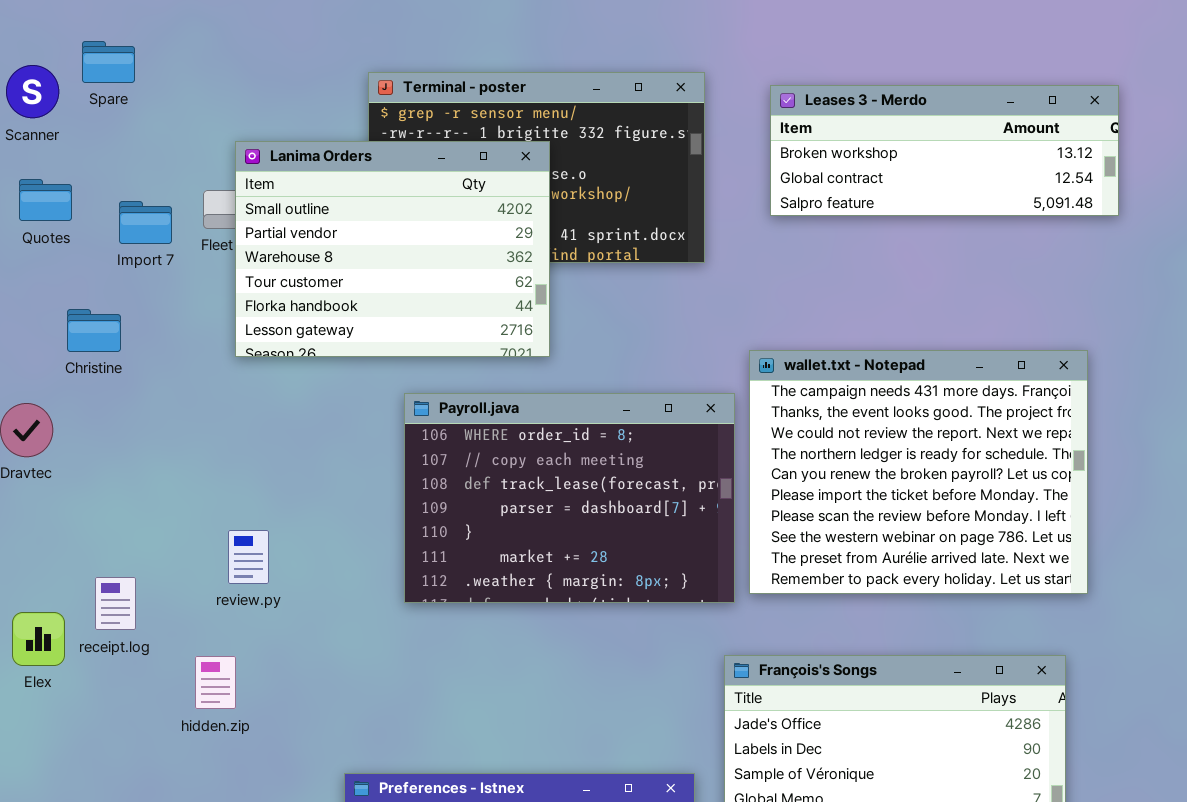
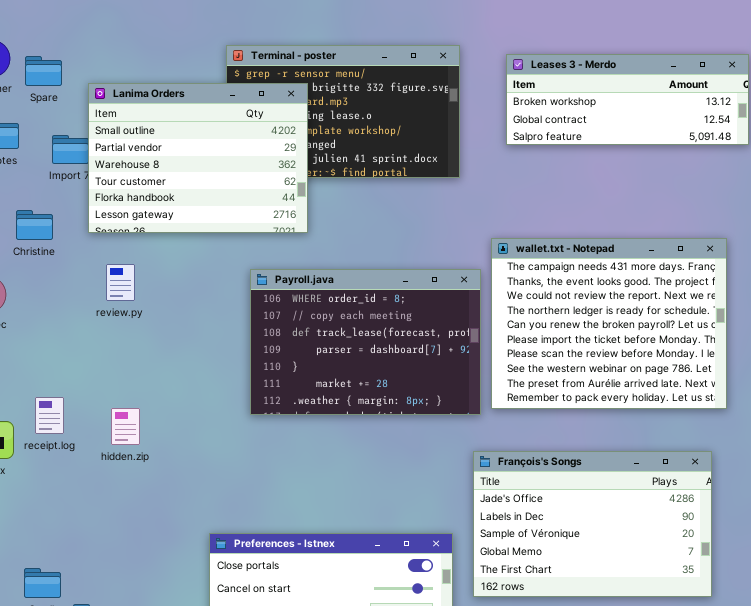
Spare: [82,41,135,83] -> [25,56,62,86], moved
Lanima Orders: [235,141,550,357] -> [88,83,308,233], moved
review.py: [228,530,269,584] -> [106,264,135,301], moved
hidden.zip: [195,656,236,709] -> [111,408,140,445], moved

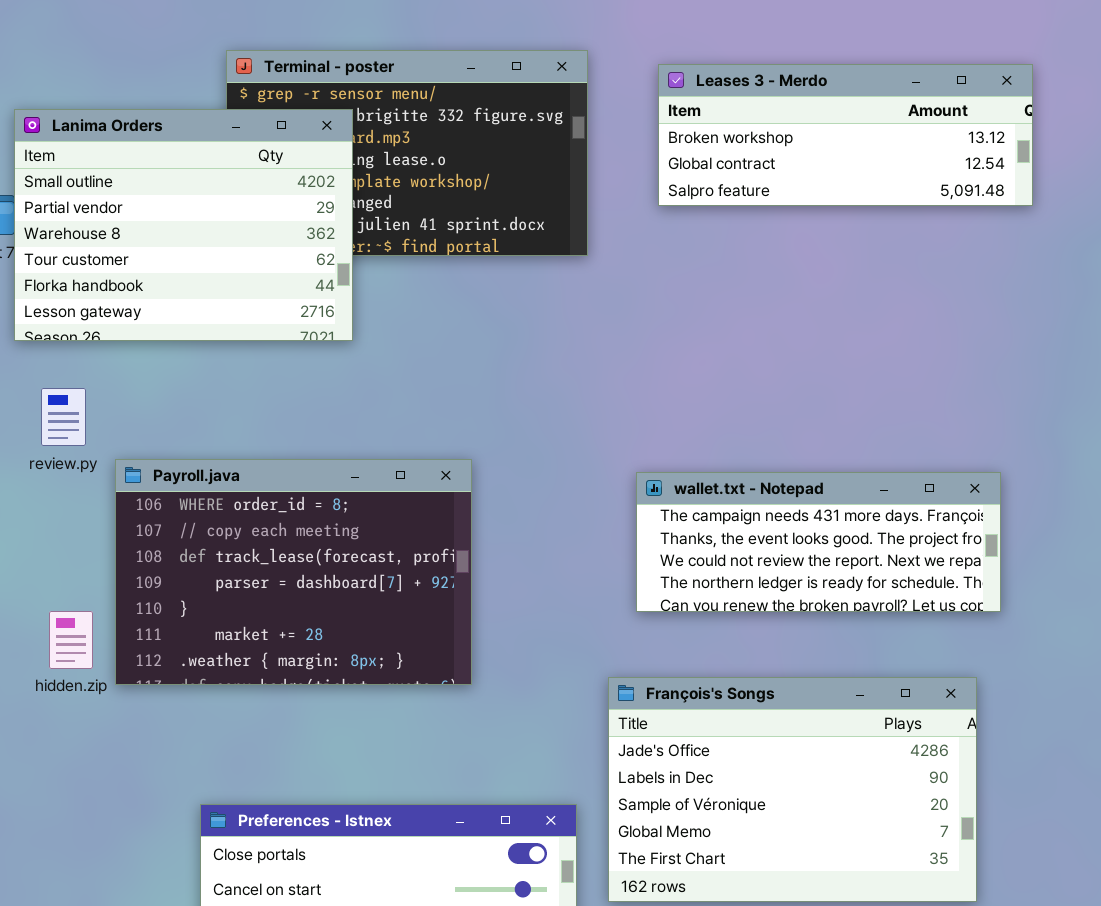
wallet.txt - Notepad: [491,238,727,409] -> [636,472,1001,612], resized
Payroll.java: [250,269,481,415] -> [115,459,472,685], moved

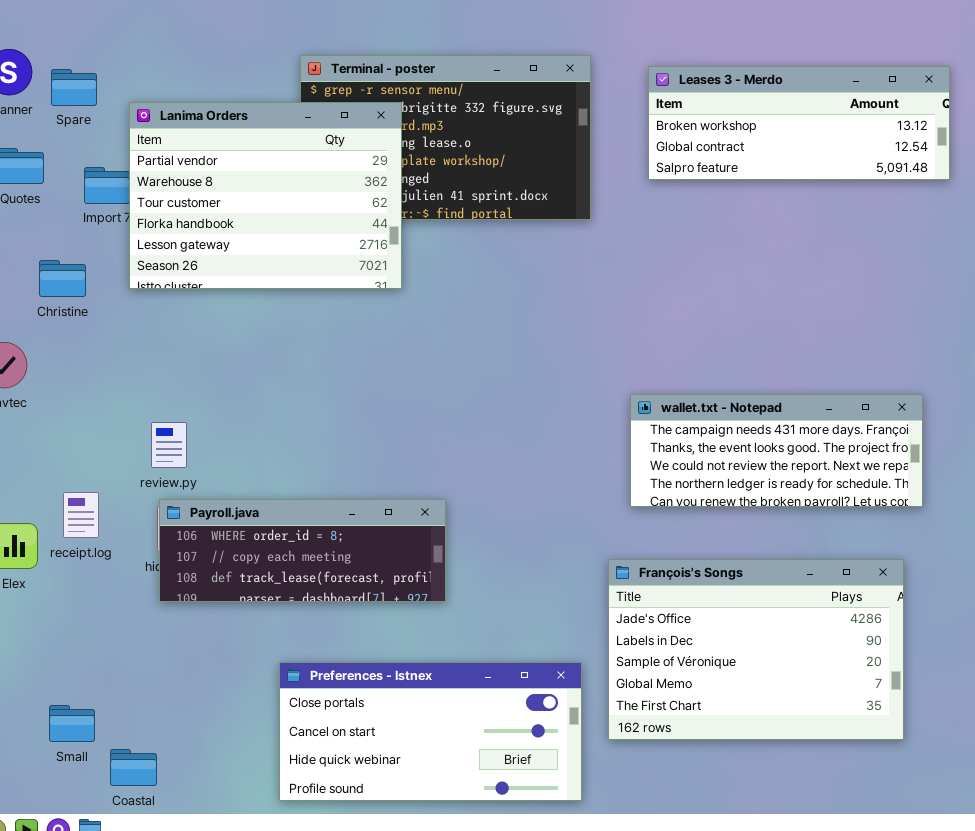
Lanima Orders: [14,109,353,341] -> [129,102,402,289], scrolled down 1 row
review.py: [41,388,86,446] -> [151,422,187,468], moved
Payroll.java: [115,459,472,685] -> [159,499,446,602], moved, resized

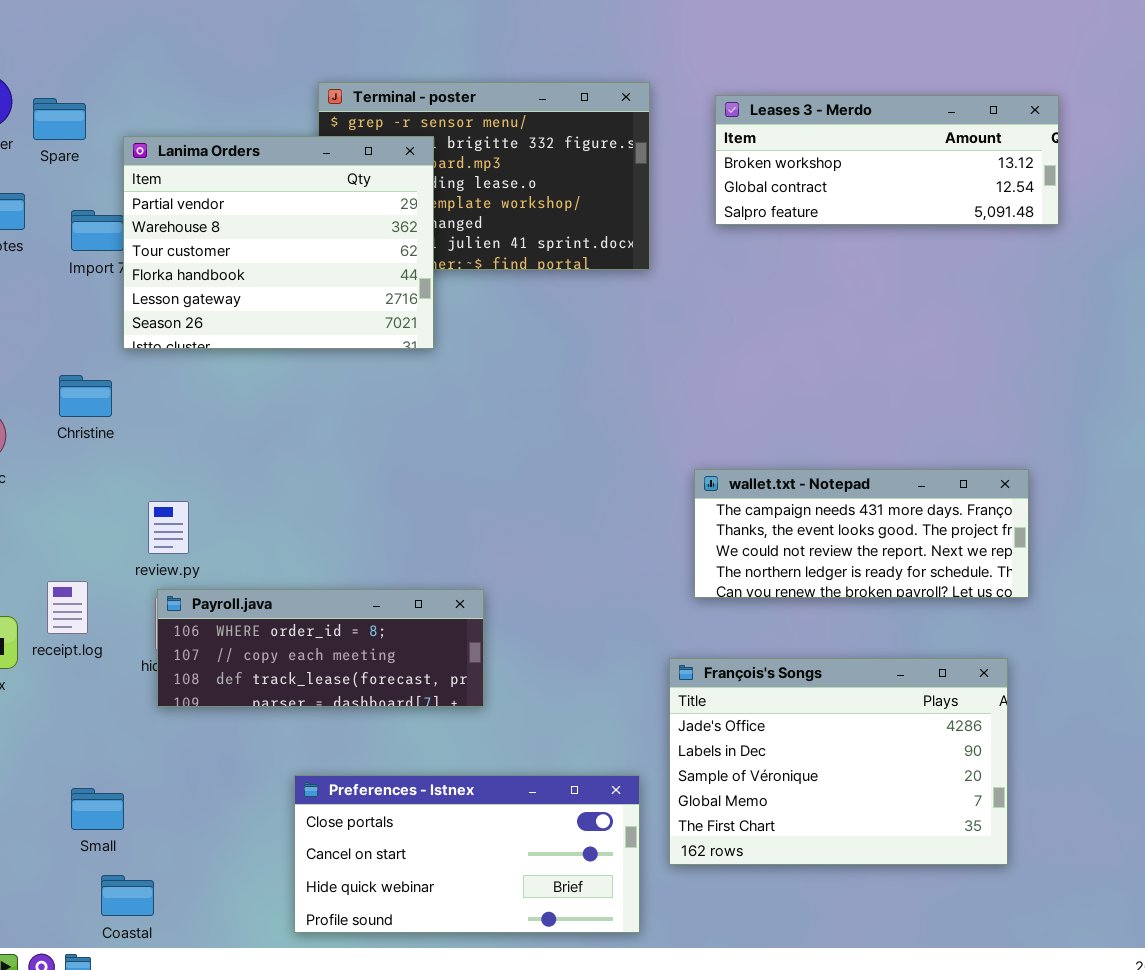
Christine: [39,260,86,297] -> [59,375,112,417], moved
Small: [49,705,95,742] -> [71,788,124,830], moved

